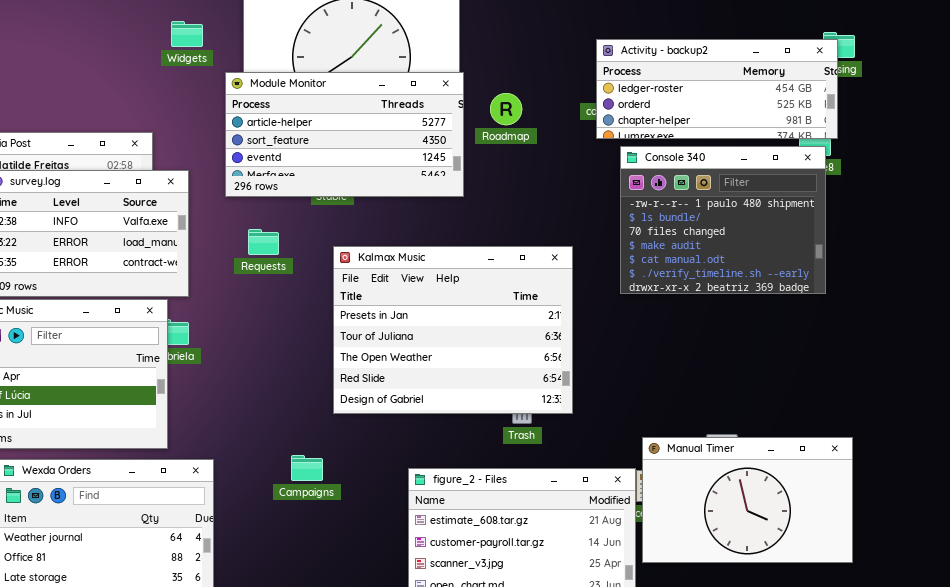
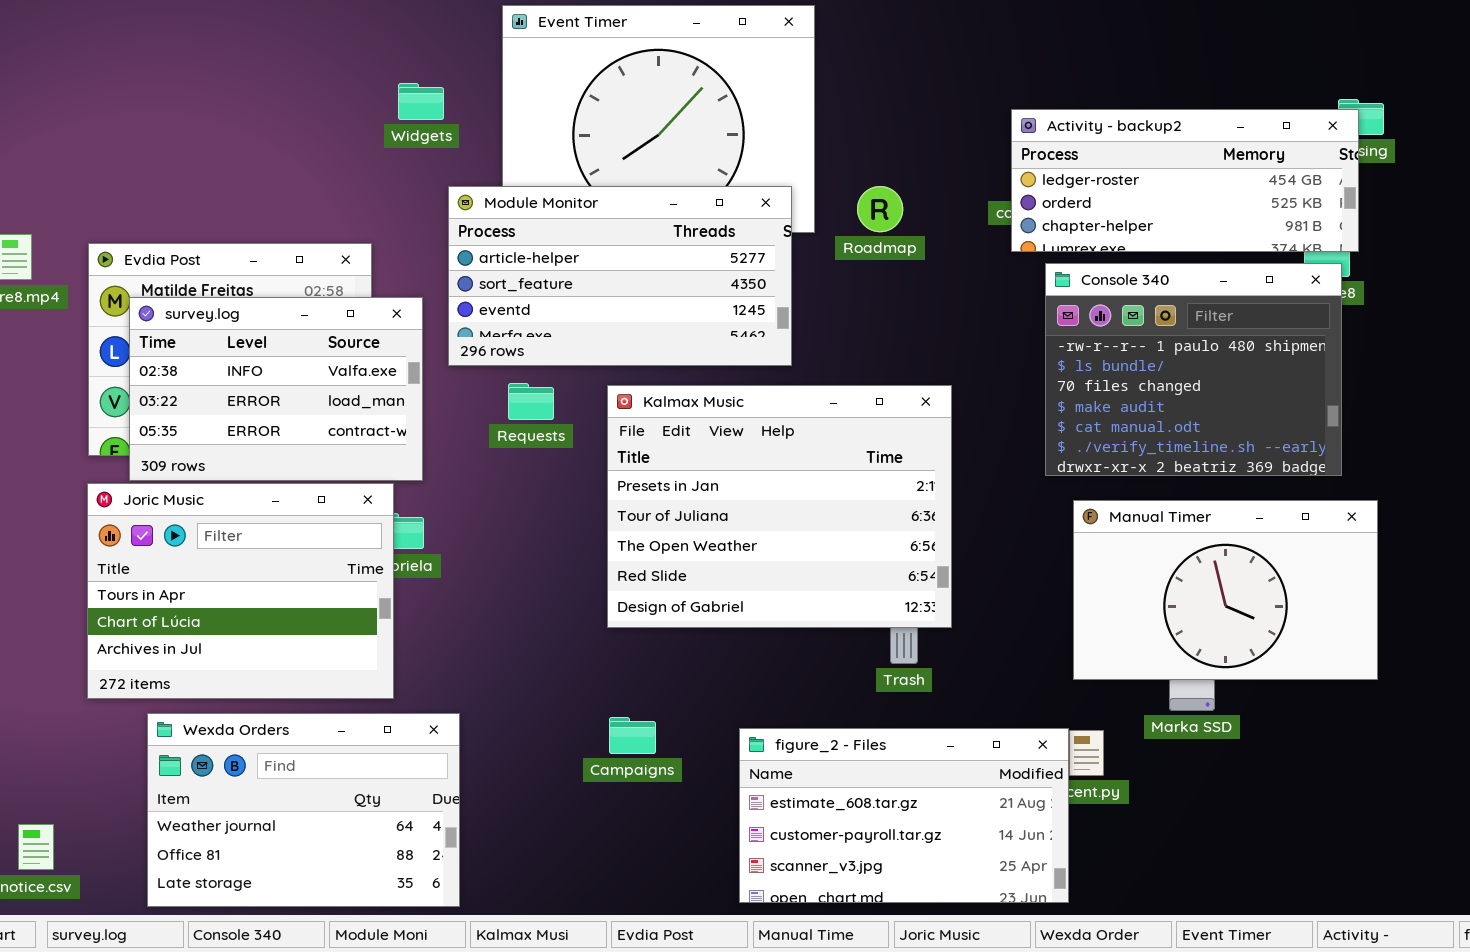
Module Monitor: [225,72,464,197] -> [448,186,792,366], moved
Kalmax Music: [333,246,573,414] -> [607,385,952,628], moved
Manual Timer: [642,437,853,563] -> [1073,500,1378,680], moved
Campaigns: [291,455,323,481] -> [609,717,656,754], moved

